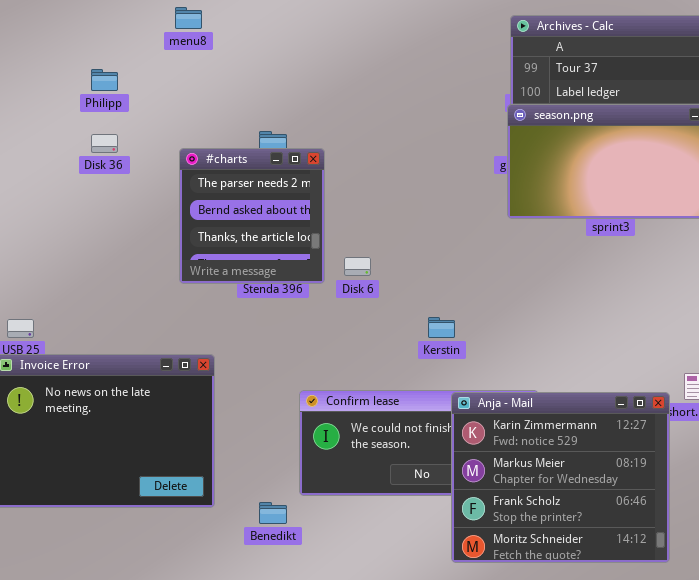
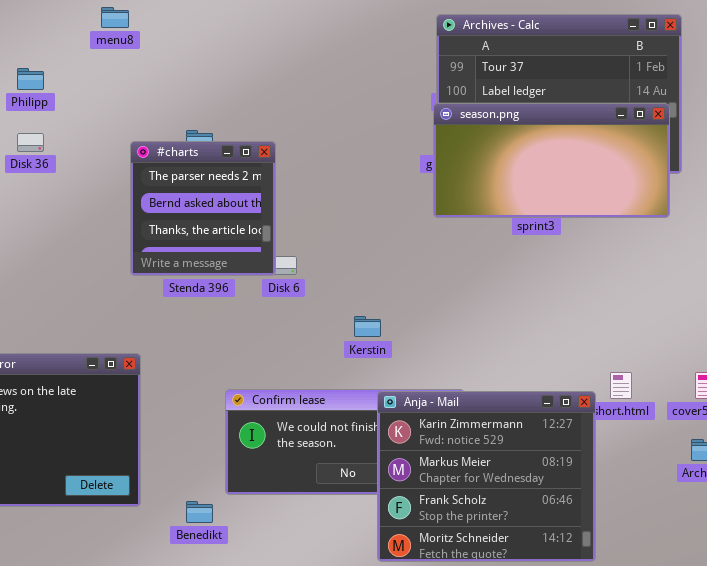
#charts: [179,148,325,284] -> [130,141,276,276], moved

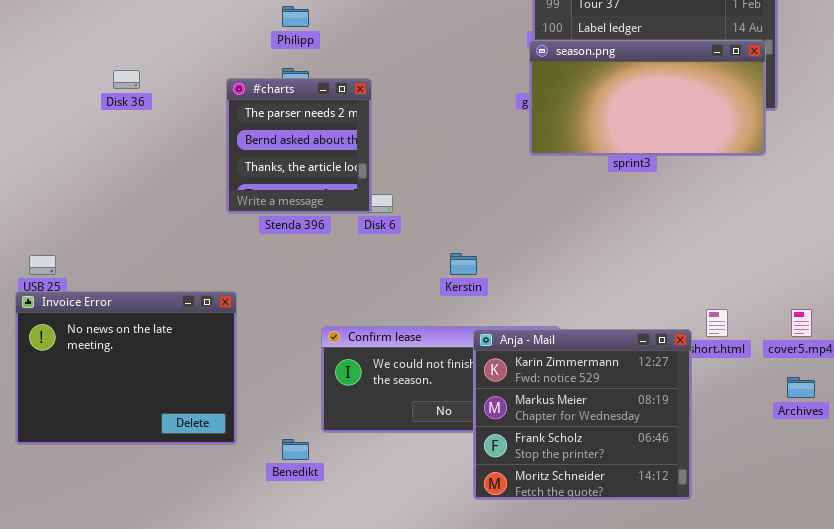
Philipp: [17,68,44,90] -> [282,6,309,27], moved

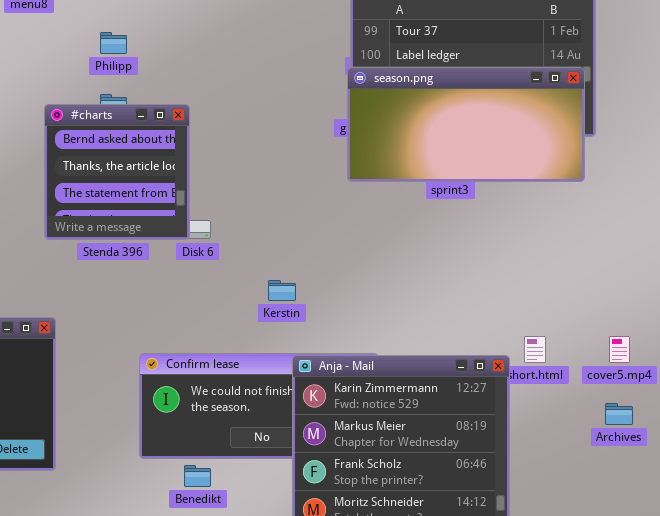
#charts: [226,78,372,214] -> [44,104,190,240], scrolled down 1 row
Benedikt: [282,439,309,460] -> [184,465,211,487], moved

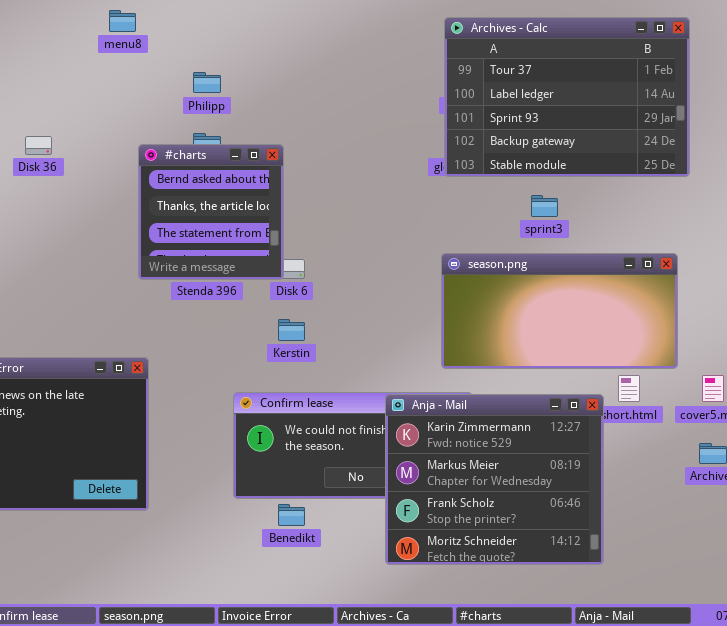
season.png: [347,67,585,182] -> [441,253,678,369], moved
Kerstin: [268,280,296,301] -> [278,319,305,341], moved

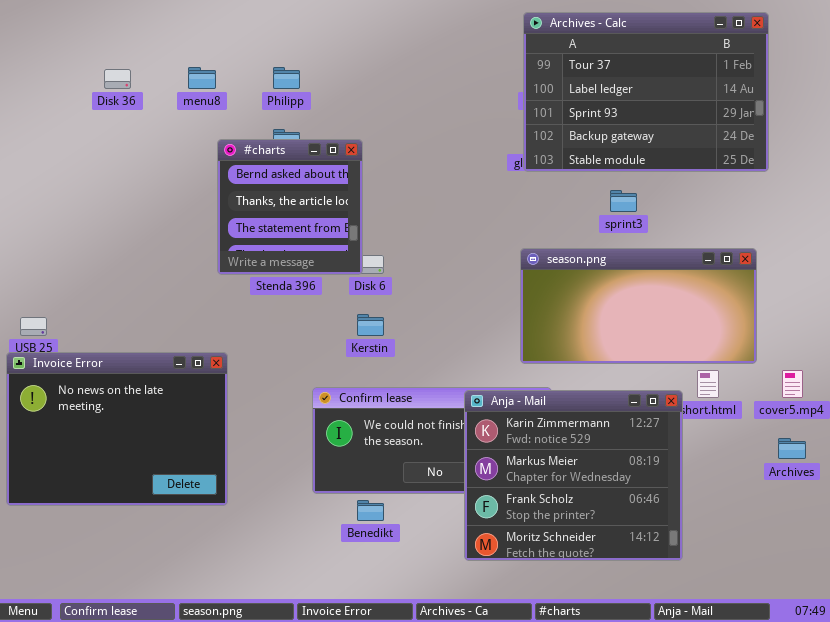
menu8: [109,10,136,32] -> [188,67,216,89], moved
Disk 36: [25,136,52,155] -> [104,69,131,89], moved

